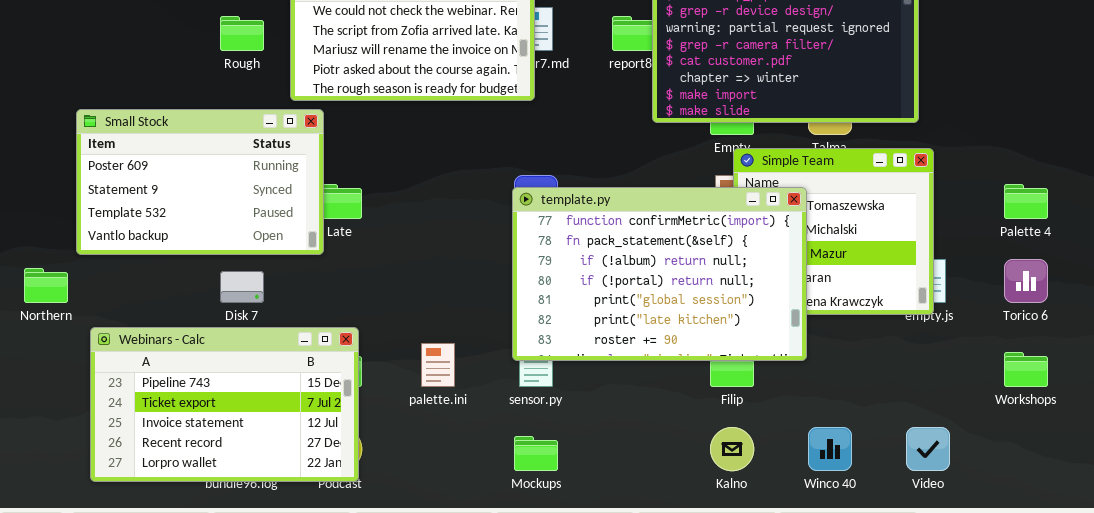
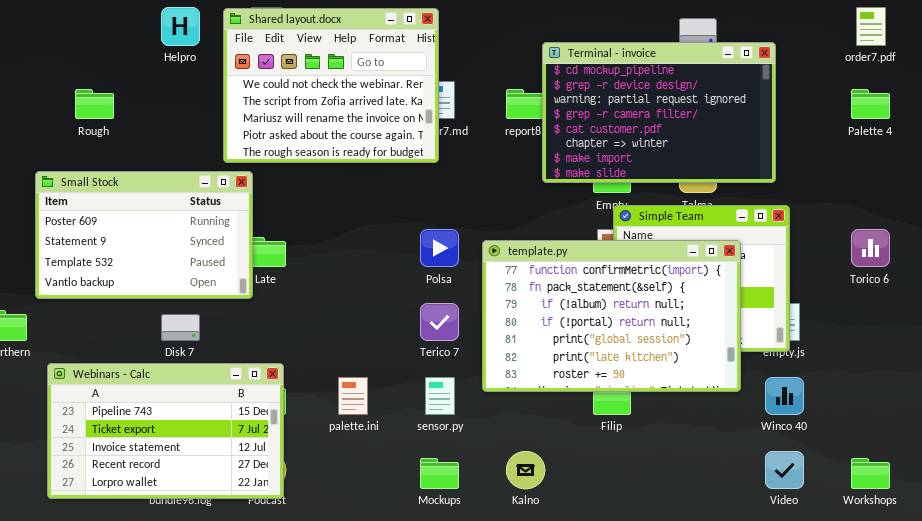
Rough: [220,16,264,51] -> [75,89,114,119], moved
Palette 4: [1004,184,1048,219] -> [851,89,890,119], moved
template.py: [512,187,807,361] -> [482,240,741,392], moved
Torico 6: [1004,259,1048,303] -> [851,229,890,267], moved
Workshops: [1004,352,1048,387] -> [851,458,890,489], moved
Kalno: [710,427,754,471] -> [506,451,545,489], moved
Winco 40: [808,427,852,471] -> [765,377,804,415], moved

